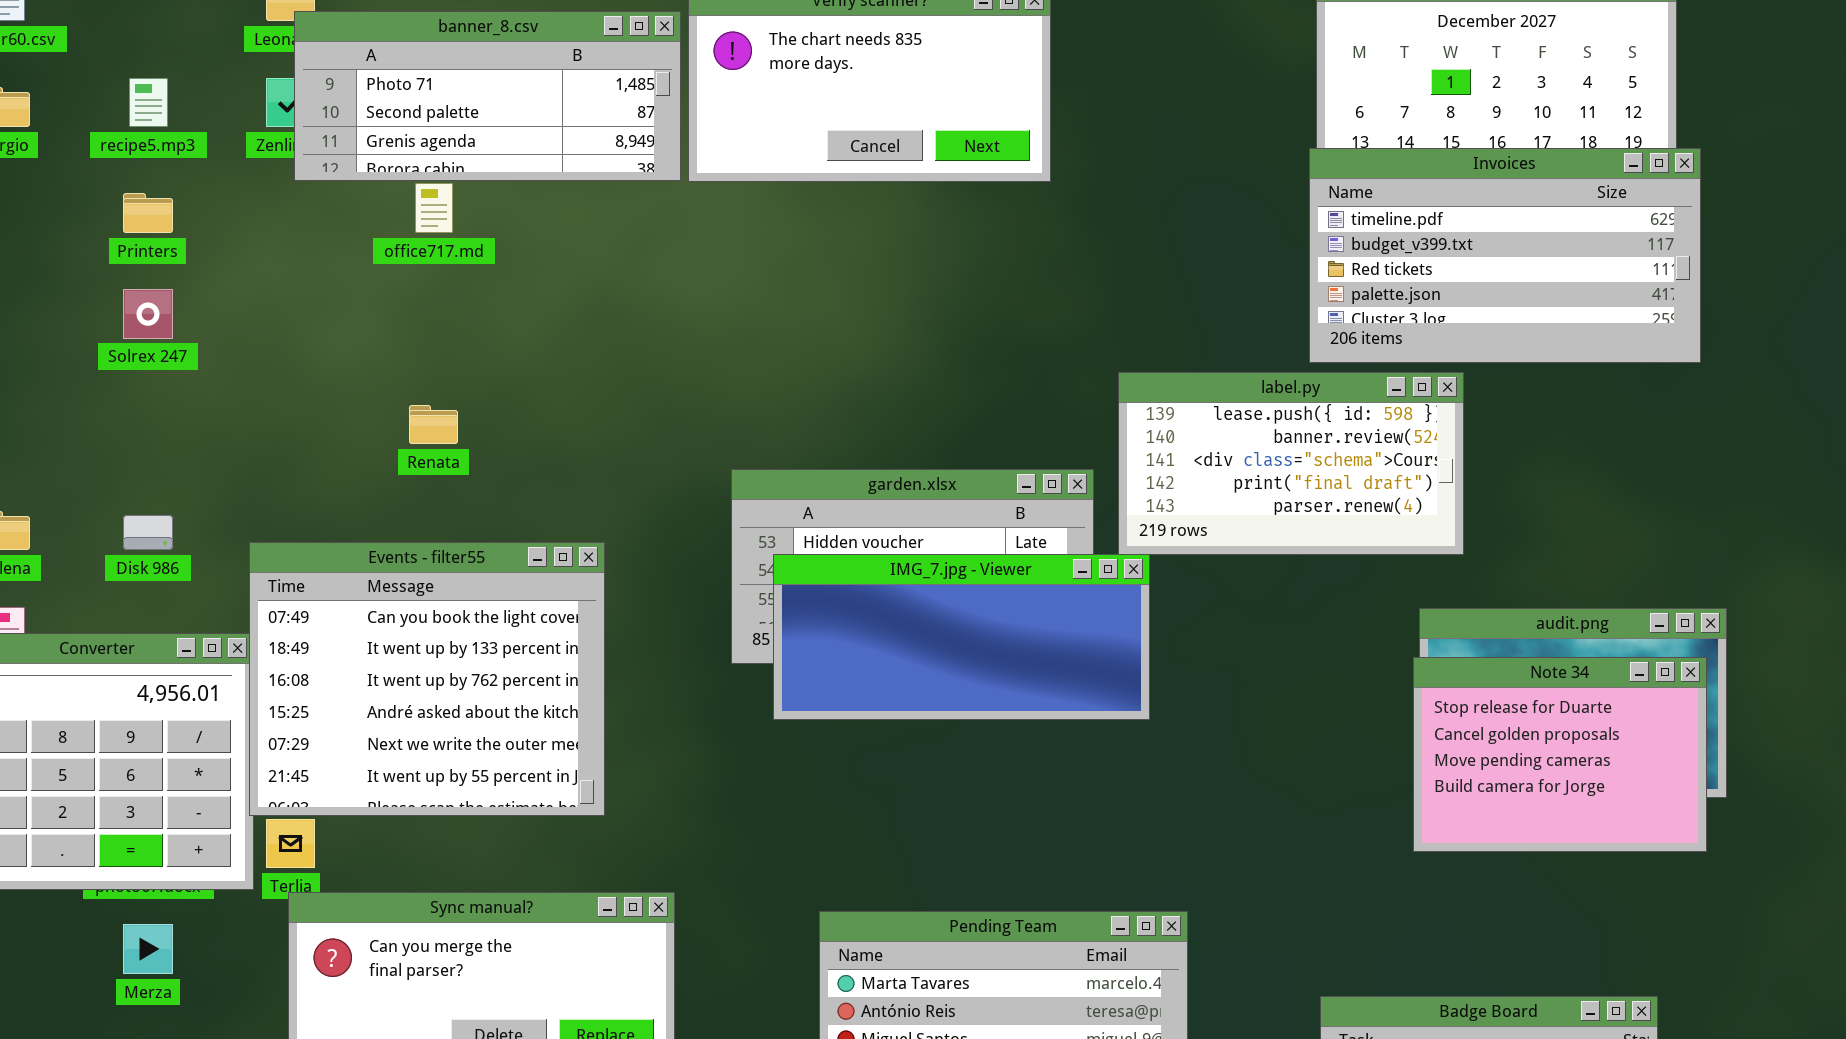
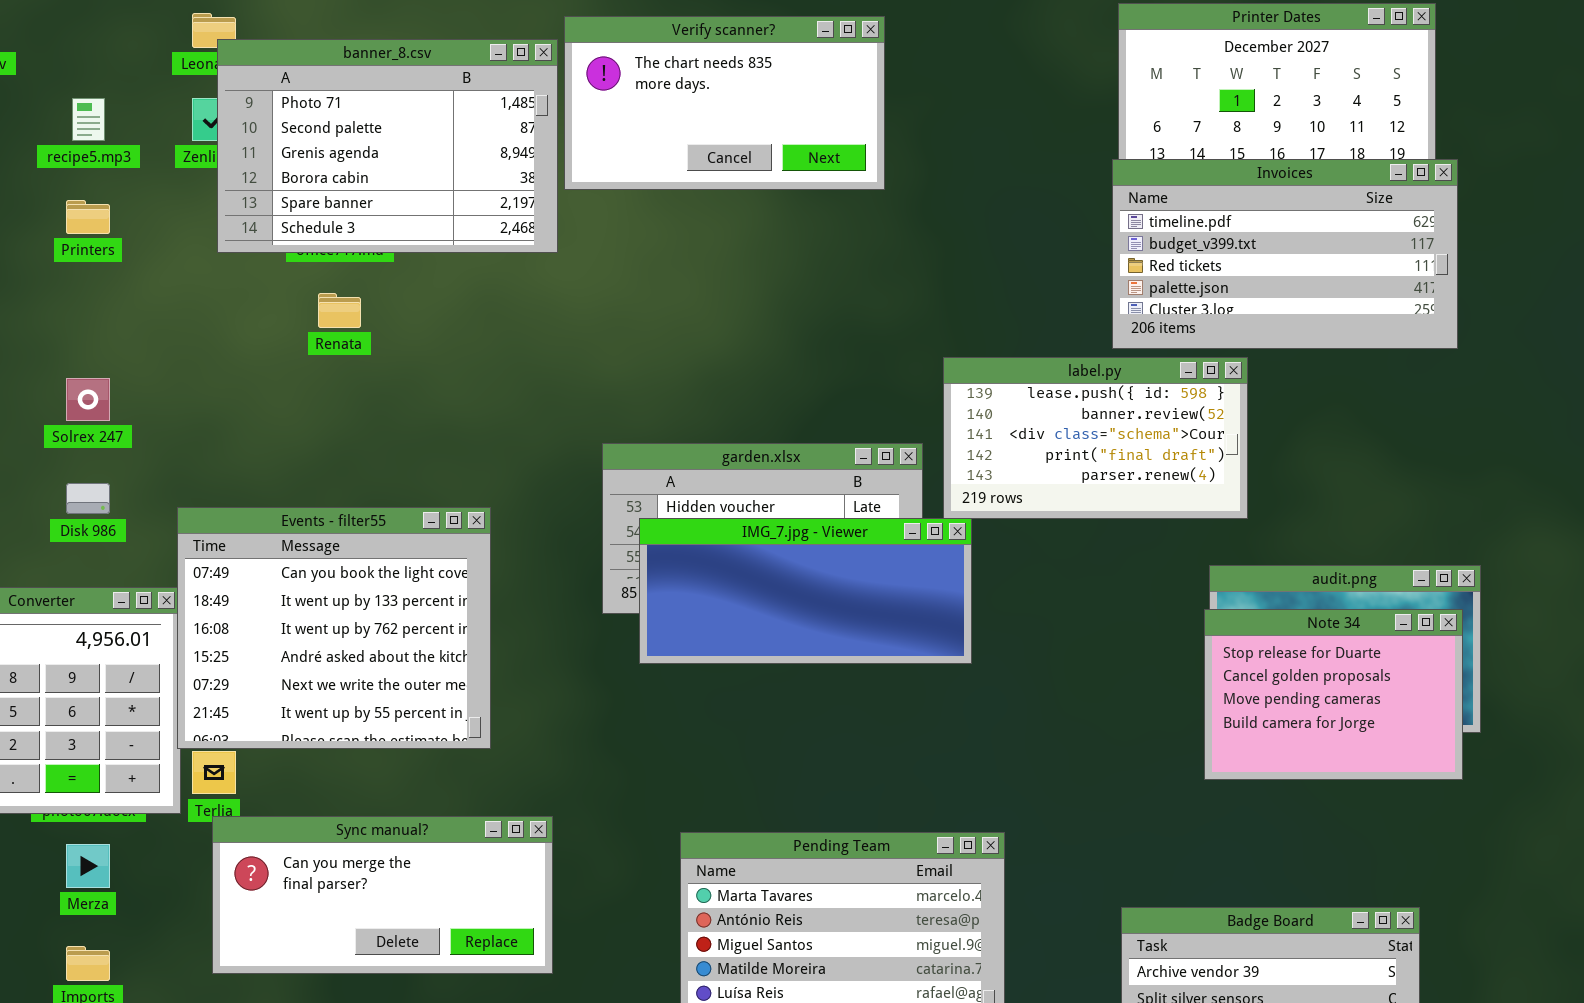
banner_8.csv: [294,11,681,181] -> [217,39,558,253], resized
Solrex 247: [123,289,173,339] -> [66,378,110,421], moved
Renata: [409,405,458,444] -> [318,293,361,328], moved

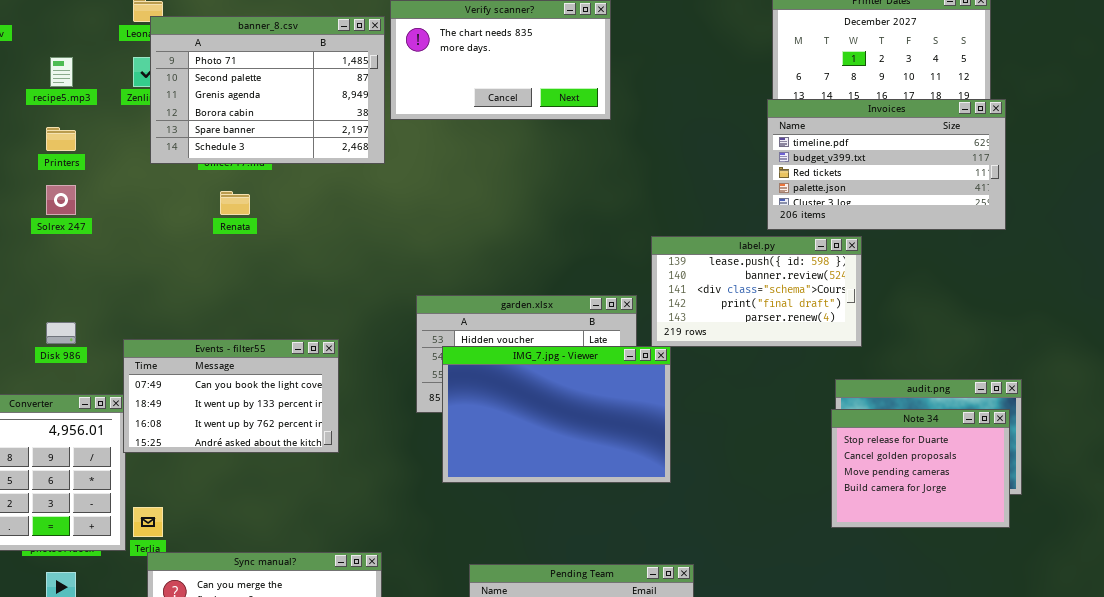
Solrex 247: [66,378,110,421] -> [46,185,76,215], moved
Events - filter55: [177,507,491,749] -> [123,339,339,453], resized
IMG_7.jpg - Viewer: [639,518,972,664] -> [442,346,671,483], resized

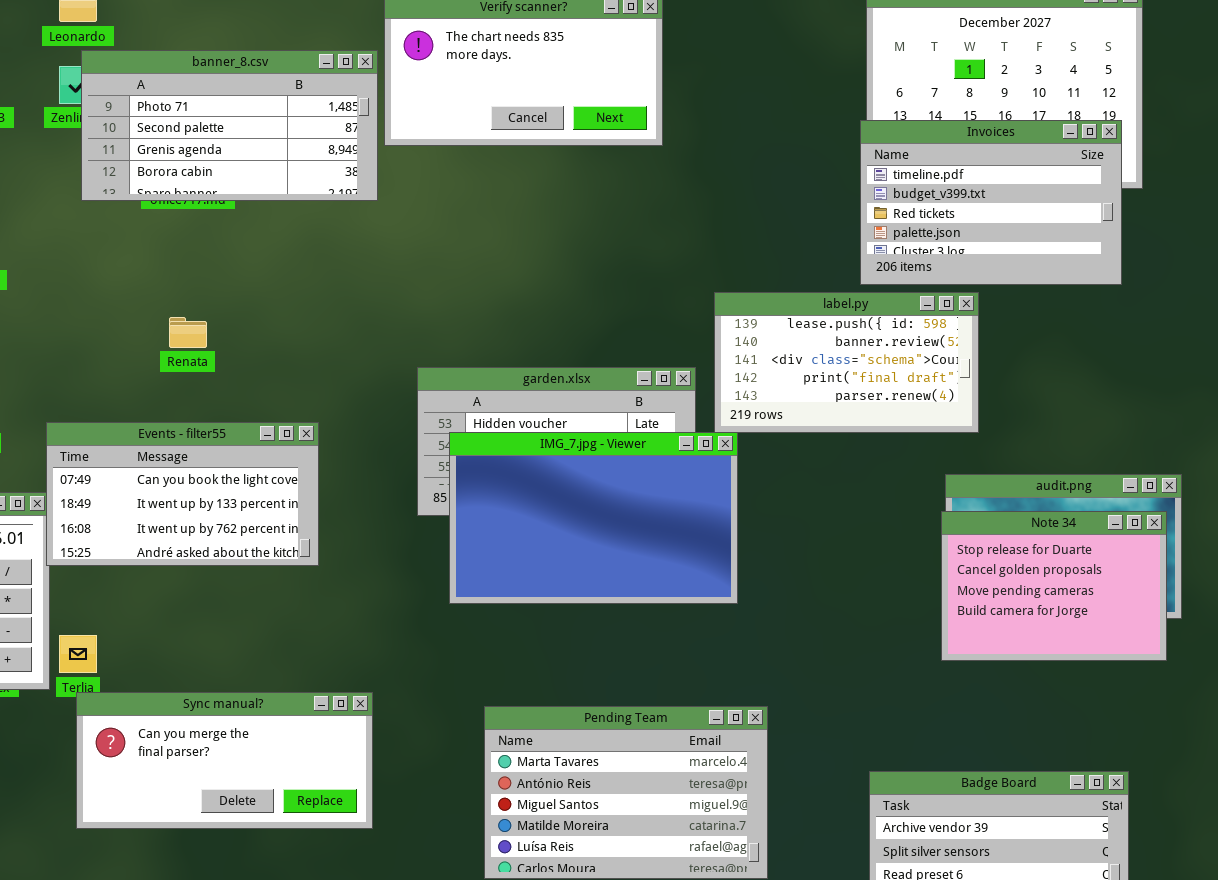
banner_8.csv: [150,16,385,164] -> [81,50,378,201], resized
Invoices: [767,99,1006,230] -> [860,120,1122,285], resized
Renata: [220,191,250,215] -> [169,317,207,348], moved

